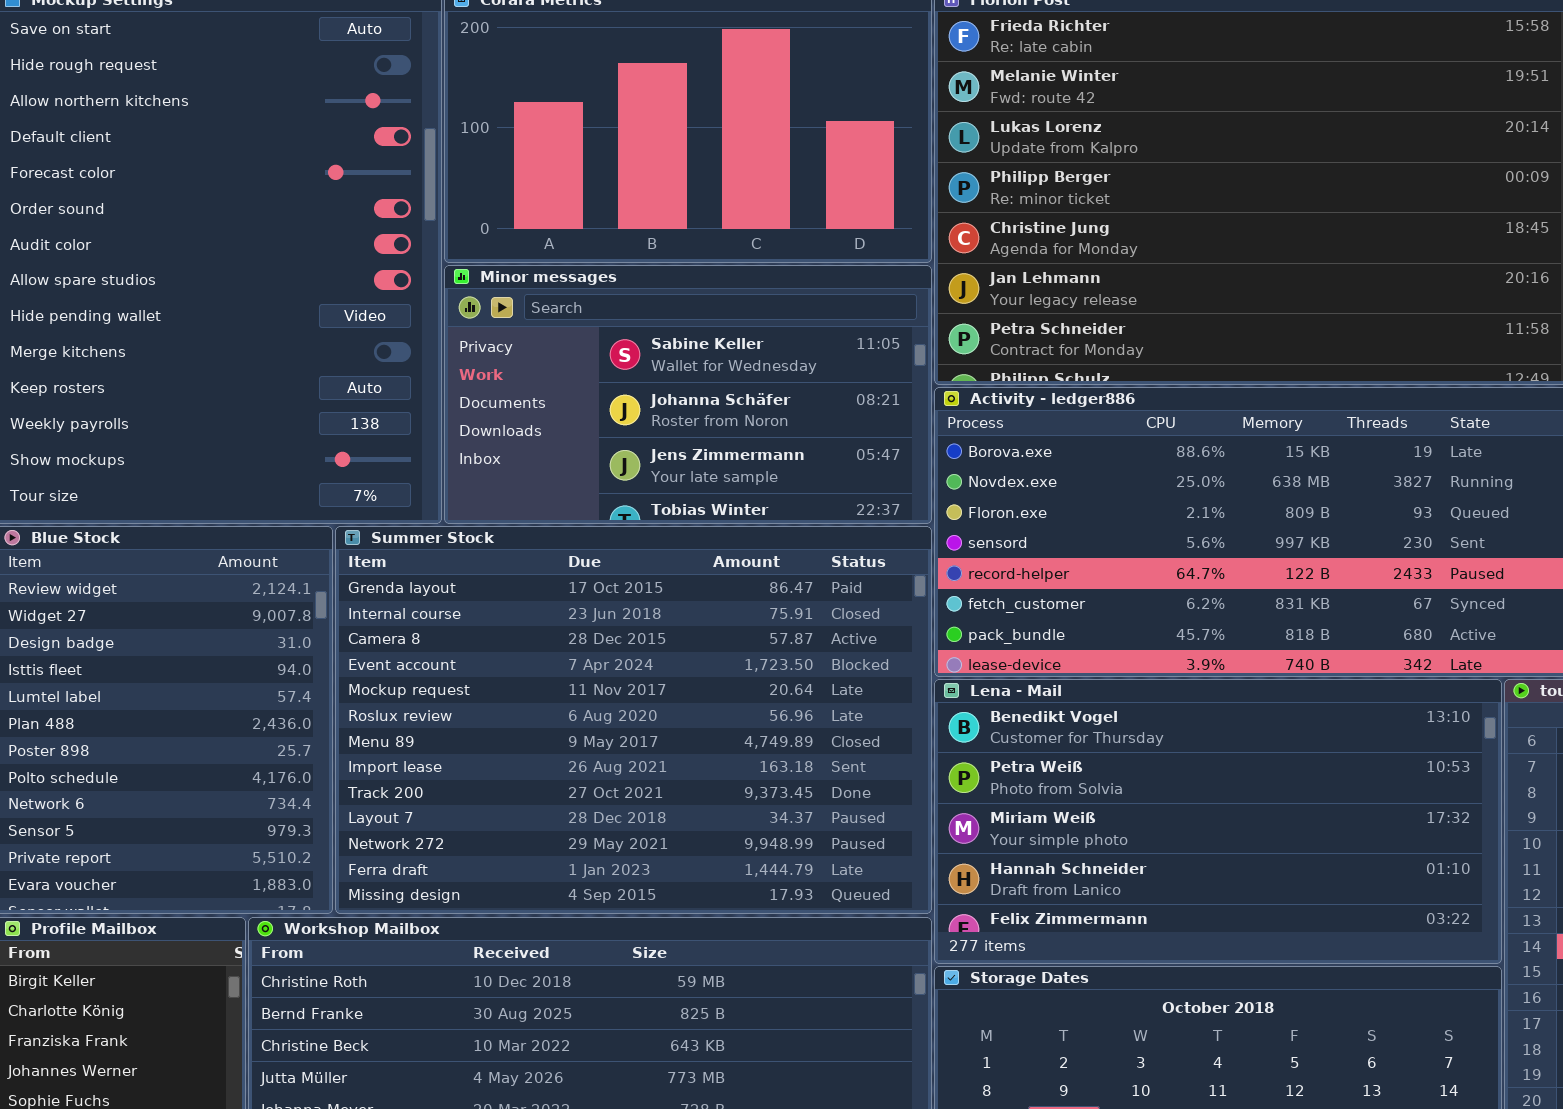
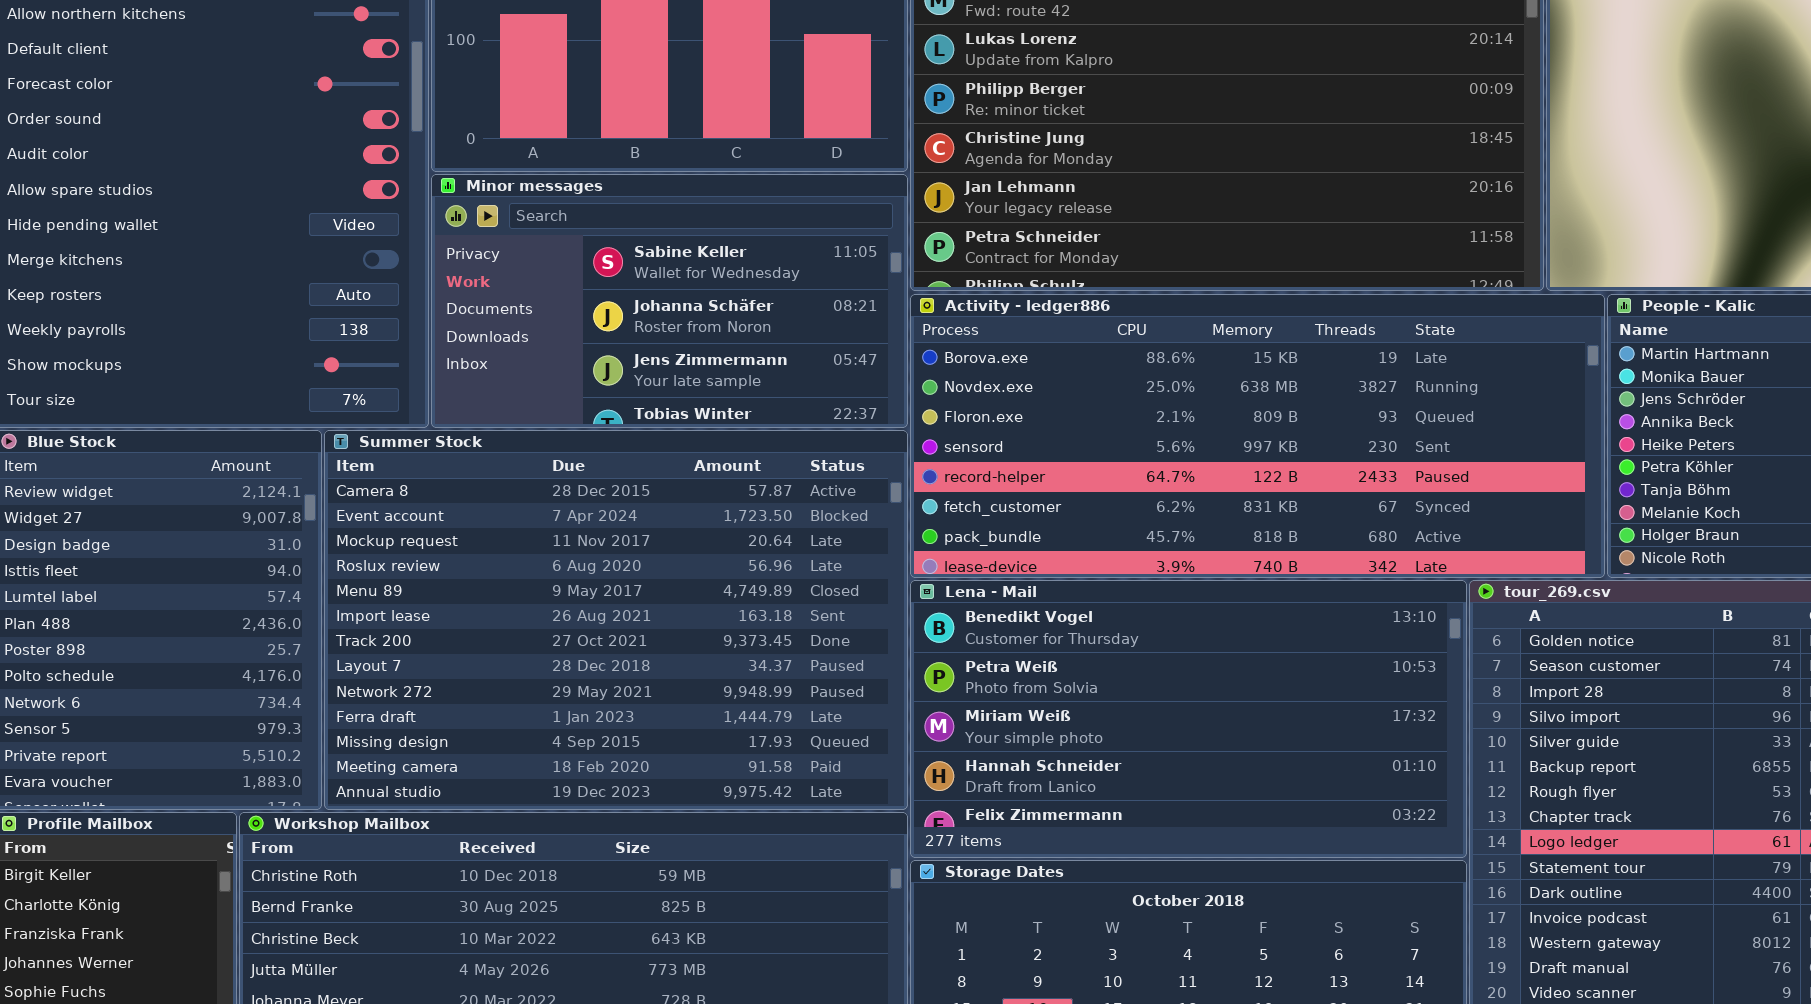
Summer Stock: [335,526,932,914] -> [324,430,908,810], scrolled down 2 rows

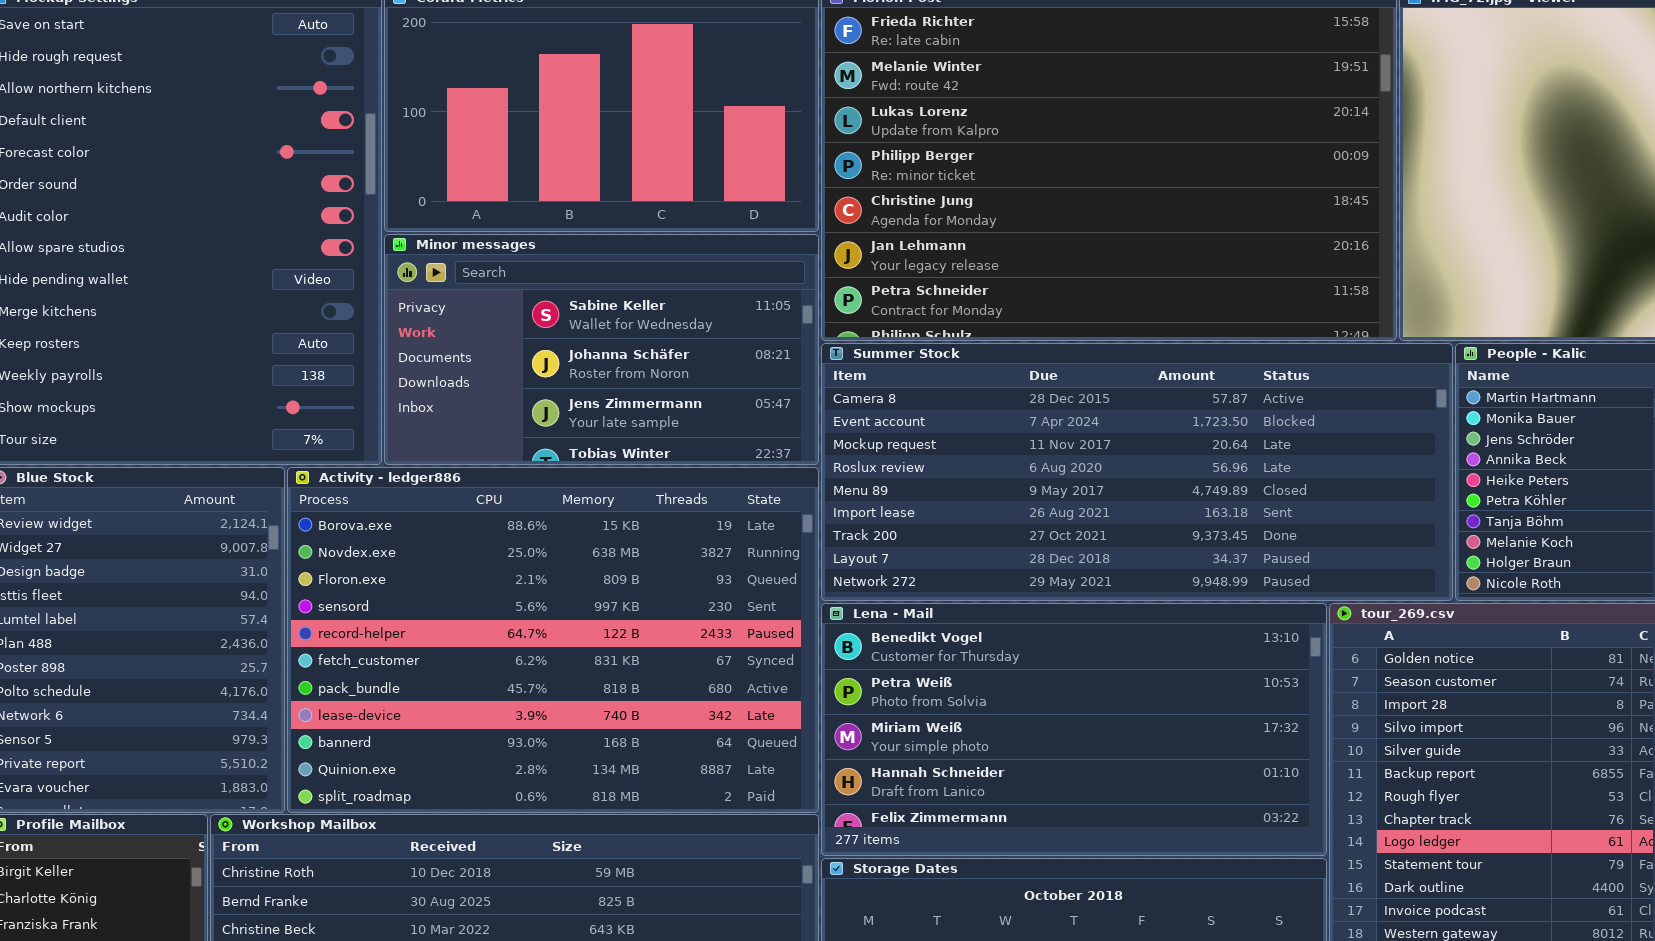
Activity - ledger886: [910,294,1605,578] -> [287,467,819,813], moved, resized
Summer Stock: [324,430,908,810] -> [821,343,1453,601], moved, resized

